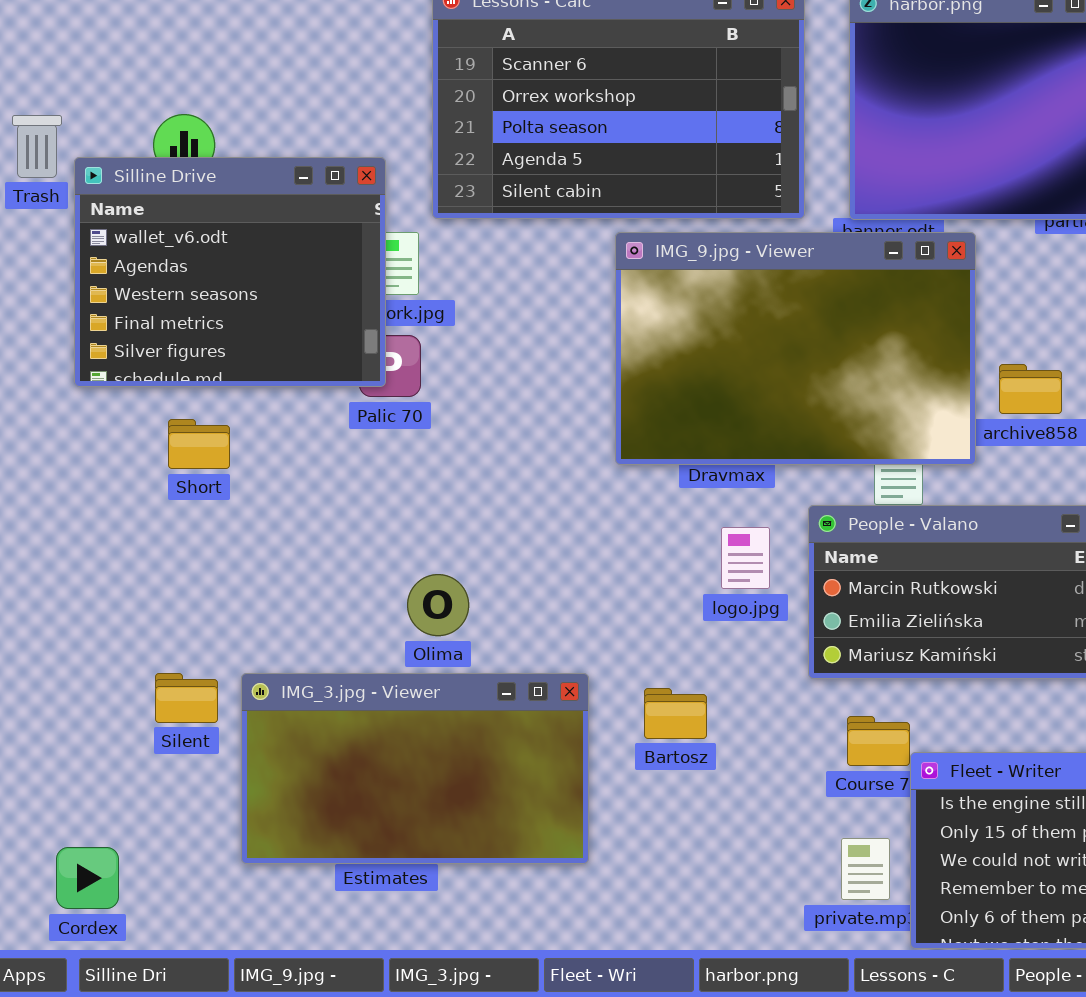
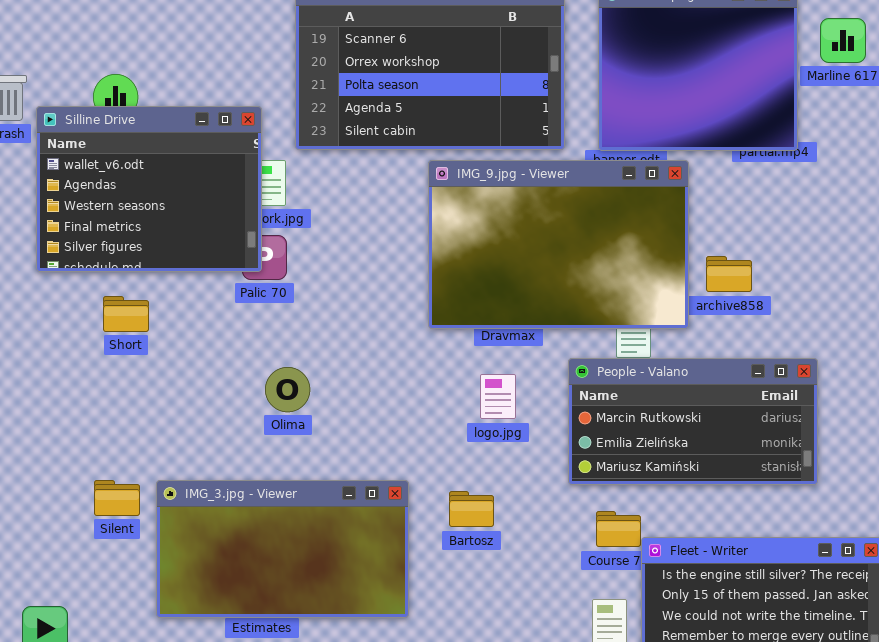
logo.jpg: [721,527,770,589] -> [480,374,516,419], moved
Olima: [407,574,469,636] -> [265,367,310,412], moved

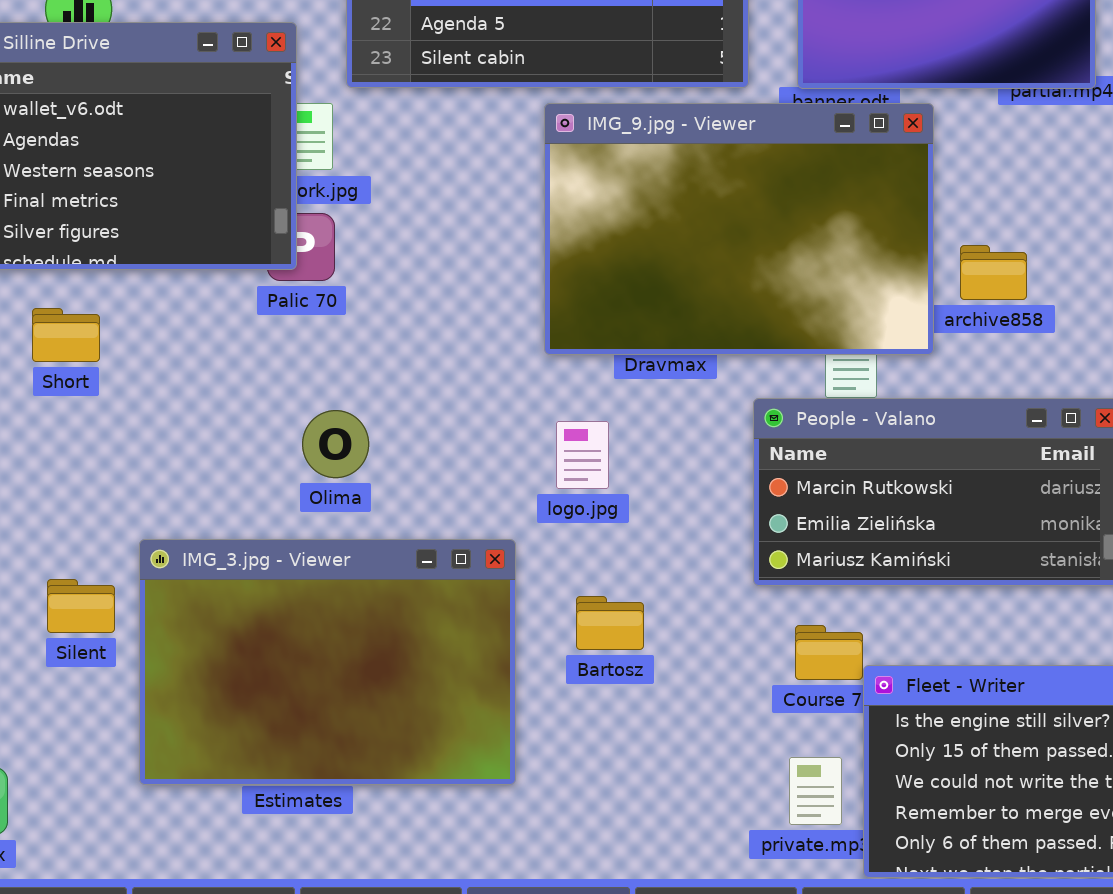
Short: [103,296,149,332] -> [32,308,100,362], moved
logo.jpg: [480,374,516,419] -> [556,421,609,489], moved
IMG_3.jpg - Viewer: [156,480,409,618] -> [139,539,516,785], resized

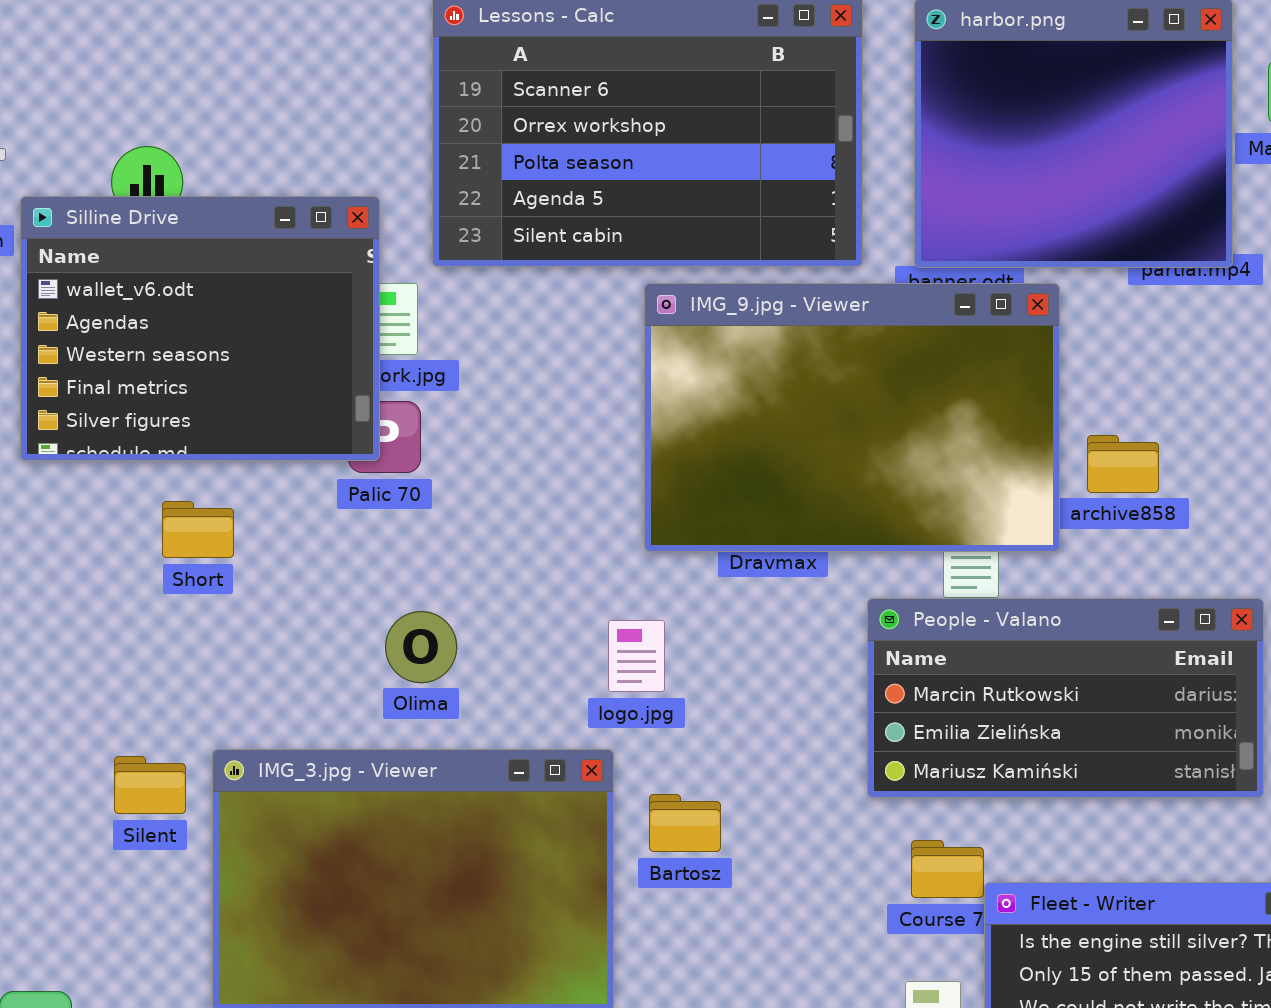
Short: [32,308,100,362] -> [162,501,234,558], moved
logo.jpg: [556,421,609,489] -> [608,620,665,692], moved
Silent: [47,579,115,633] -> [114,756,186,814], moved
Bartosz: [576,596,644,650] -> [649,794,721,852], moved

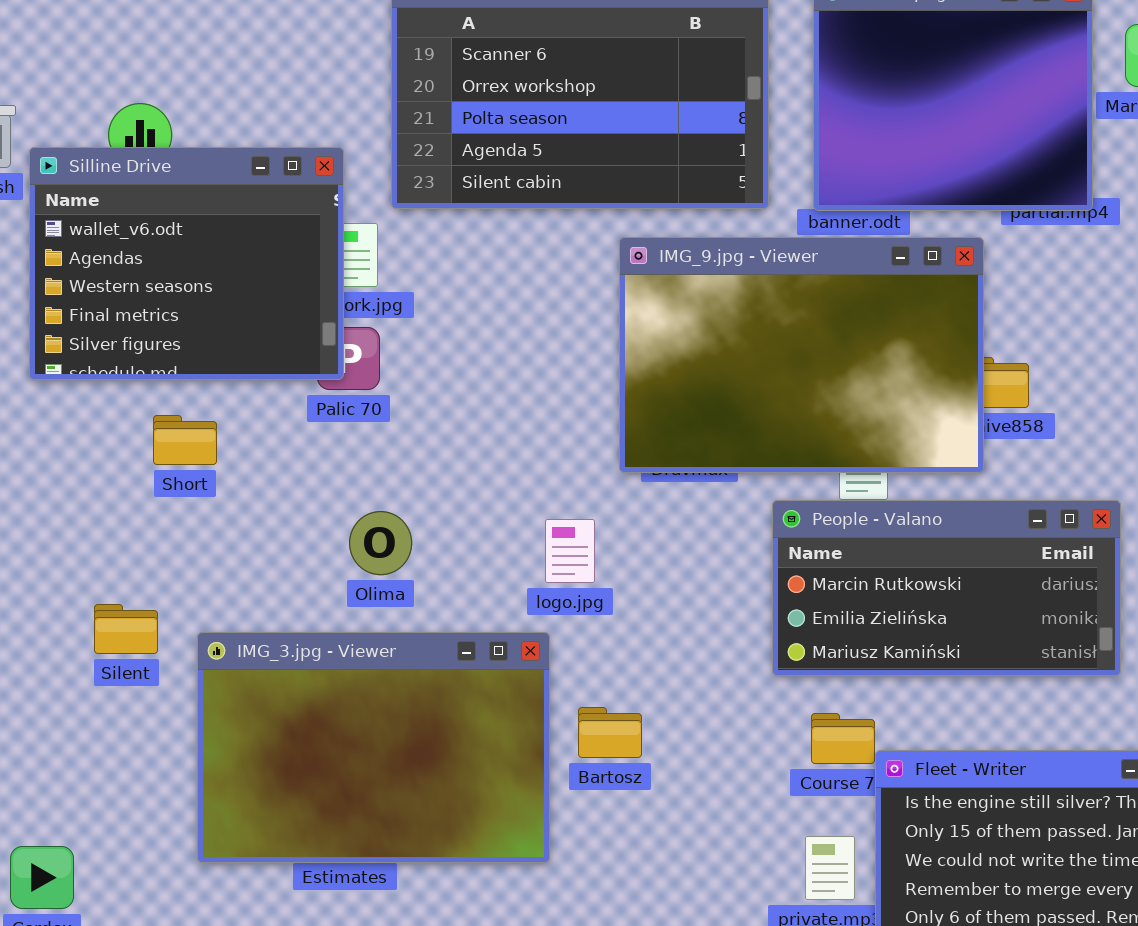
IMG_9.jpg - Viewer: [644,283,1060,552] -> [619,237,984,473], moved
Silent: [114,756,186,814] -> [94,604,158,654], moved
Bartosz: [649,794,721,852] -> [578,707,642,758], moved

